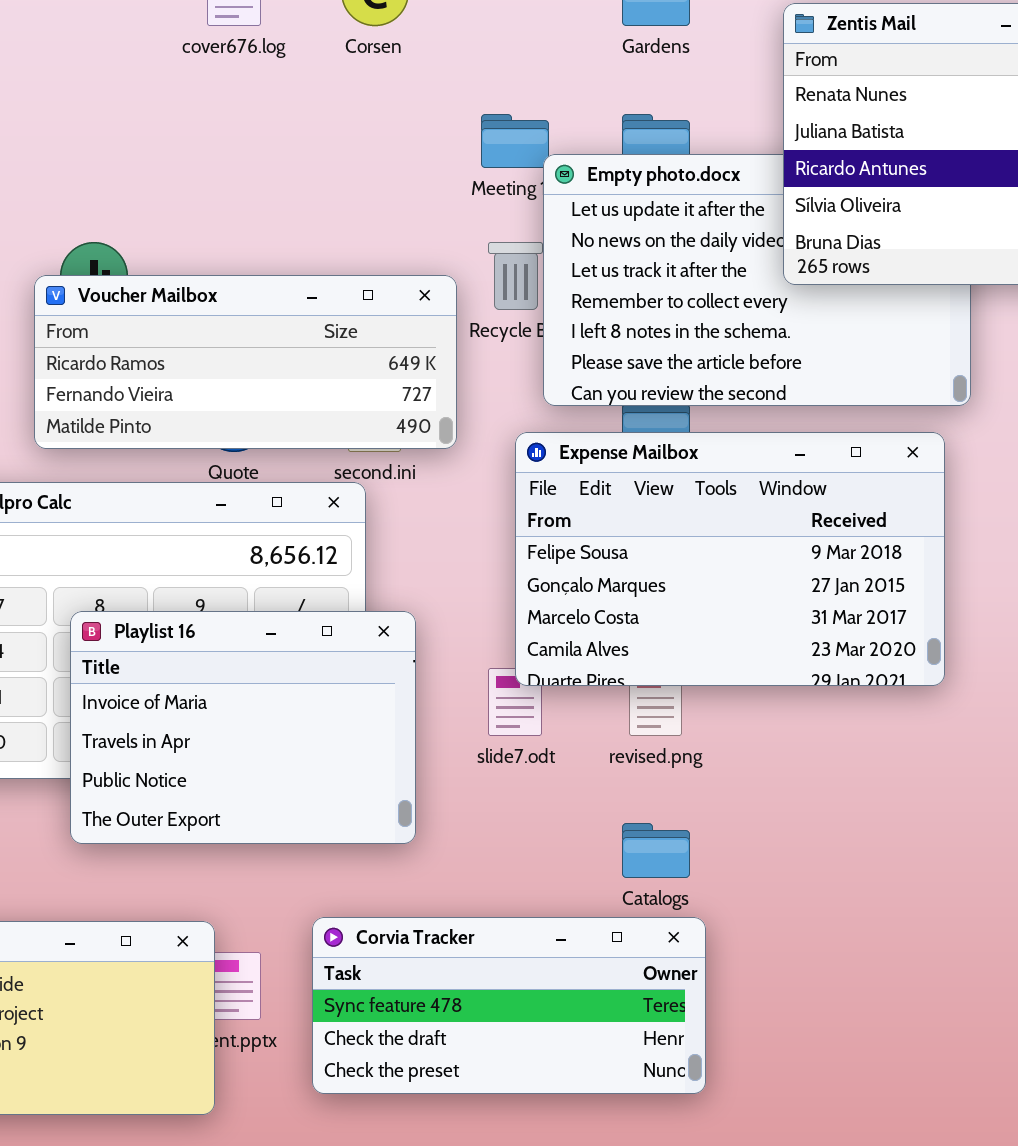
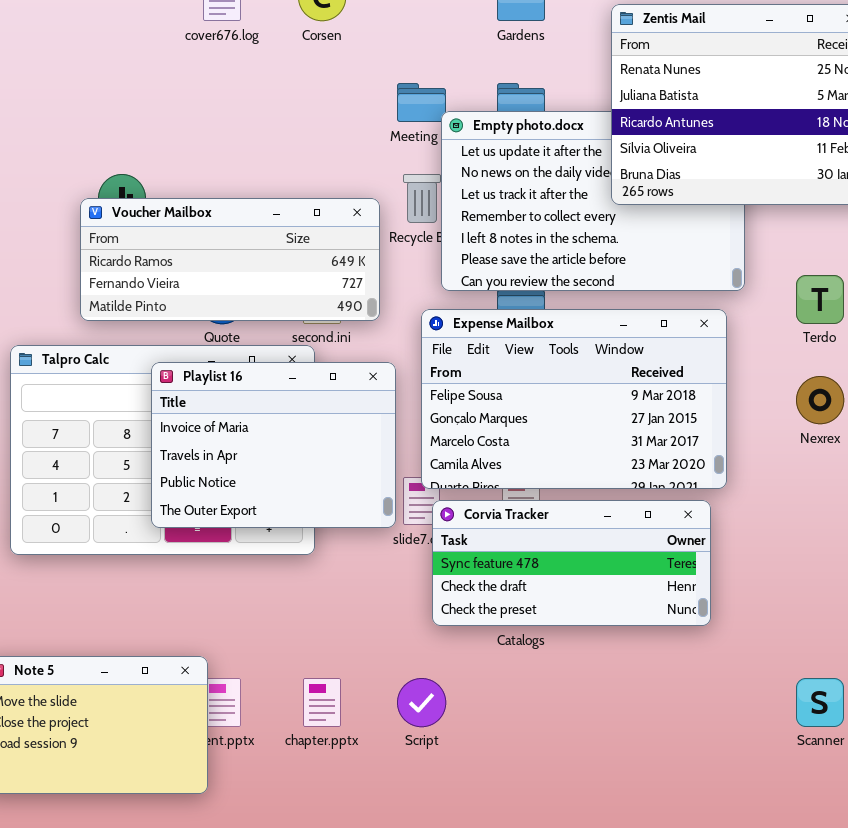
Playlist 16: [70,611,416,844] -> [151,362,396,528], moved
Corvia Tracker: [312,917,706,1094] -> [432,500,711,626], moved

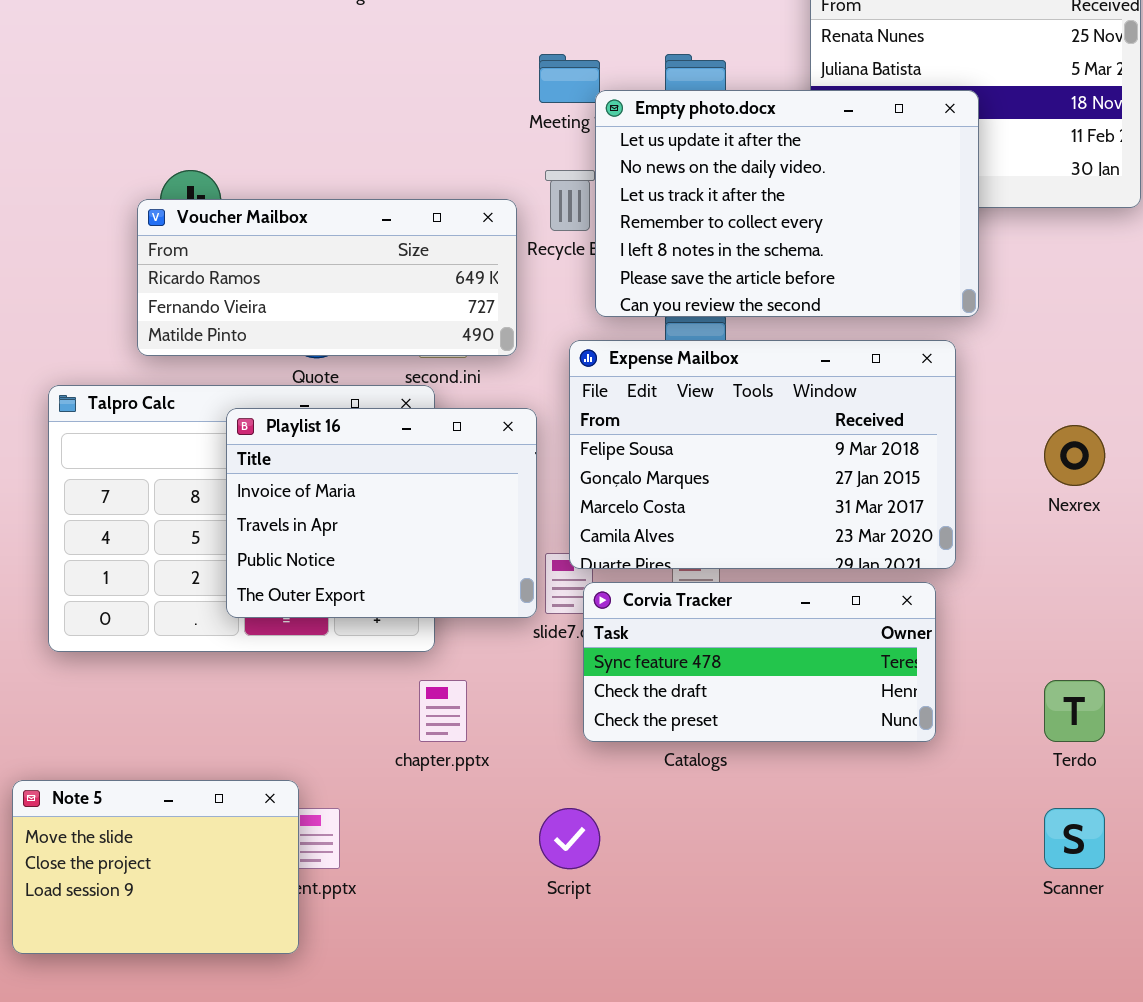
Empty photo.docx: [441,111,745,291] -> [595,90,979,317], raised
Terdo: [796,275,844,324] -> [1044,680,1105,742], moved
chapter.pptx: [303,678,341,727] -> [419,680,467,742], moved

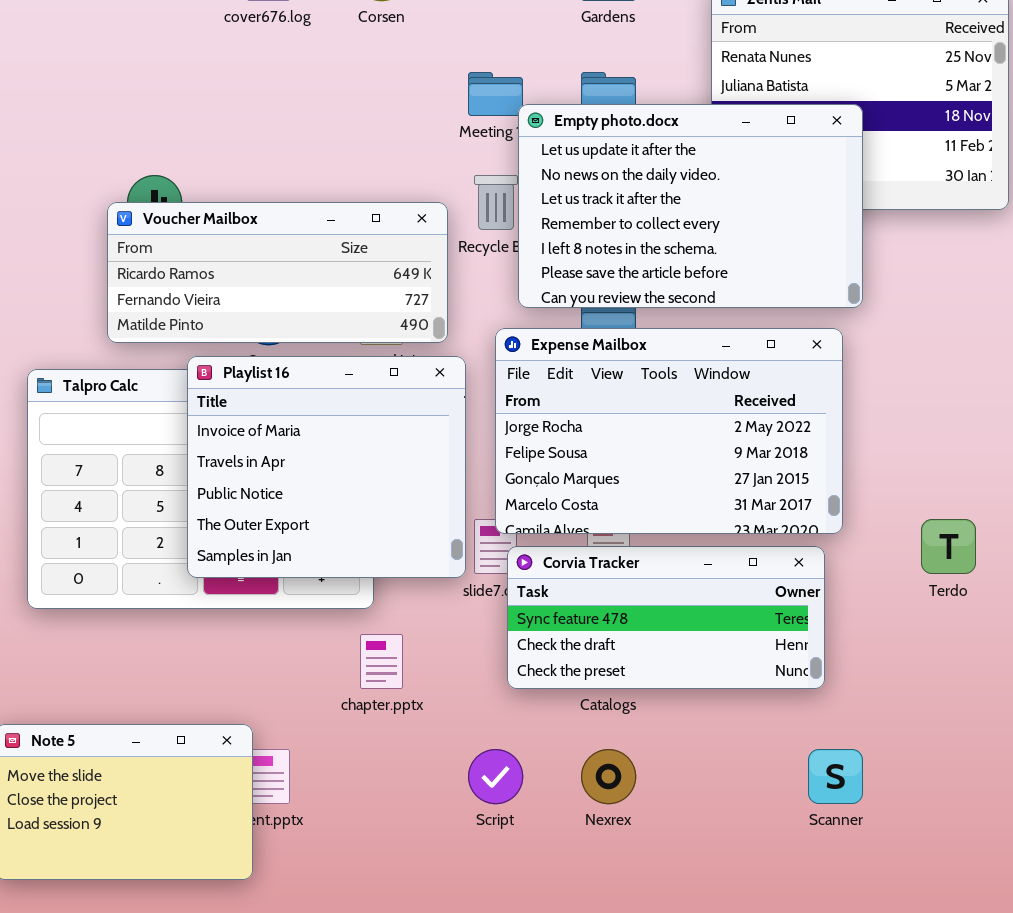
Expense Mailbox: [569,340,956,569] -> [495,328,843,534], scrolled up 1 row
Playlist 16: [226,408,537,618] -> [187,356,466,578], resized
Nexrex: [1044,425,1105,486] -> [581,749,636,804], moved
Terdo: [1044,680,1105,742] -> [921,519,976,574], moved
Scanner: [1044,808,1105,869] -> [808,749,863,804], moved

